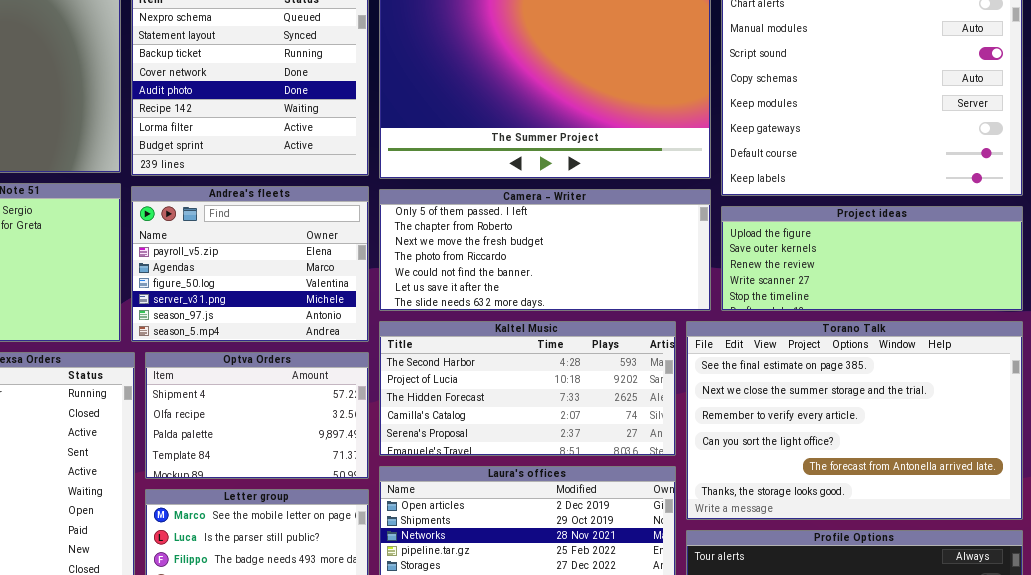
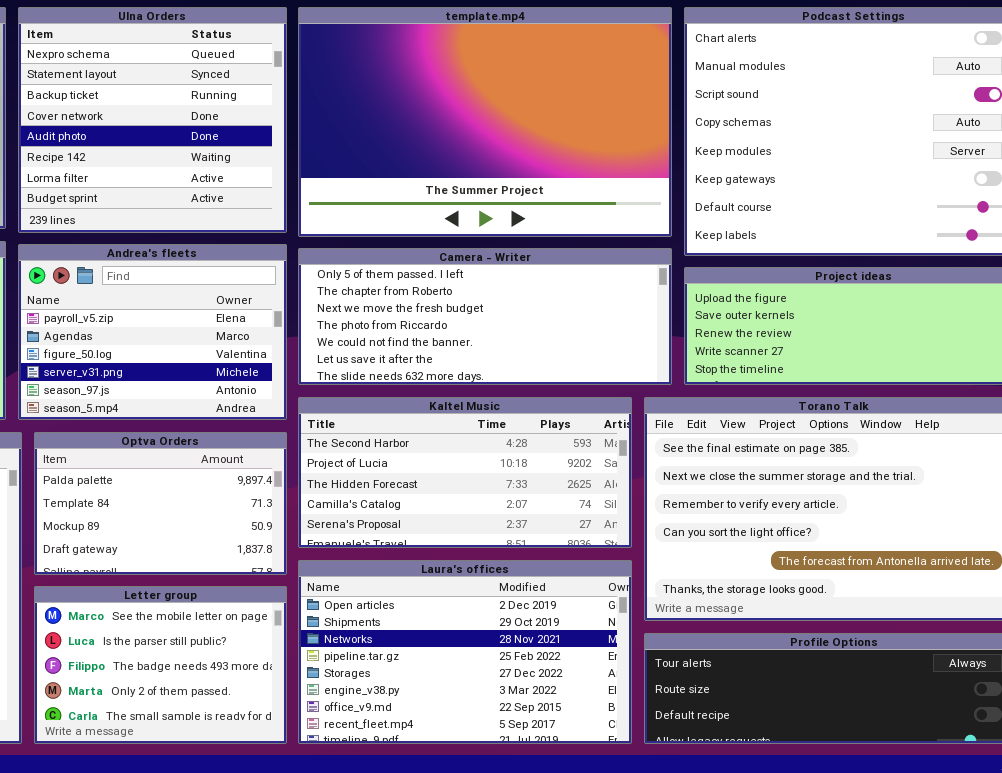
Optva Orders: [145,352,369,479] -> [34,432,287,575], scrolled down 2 rows

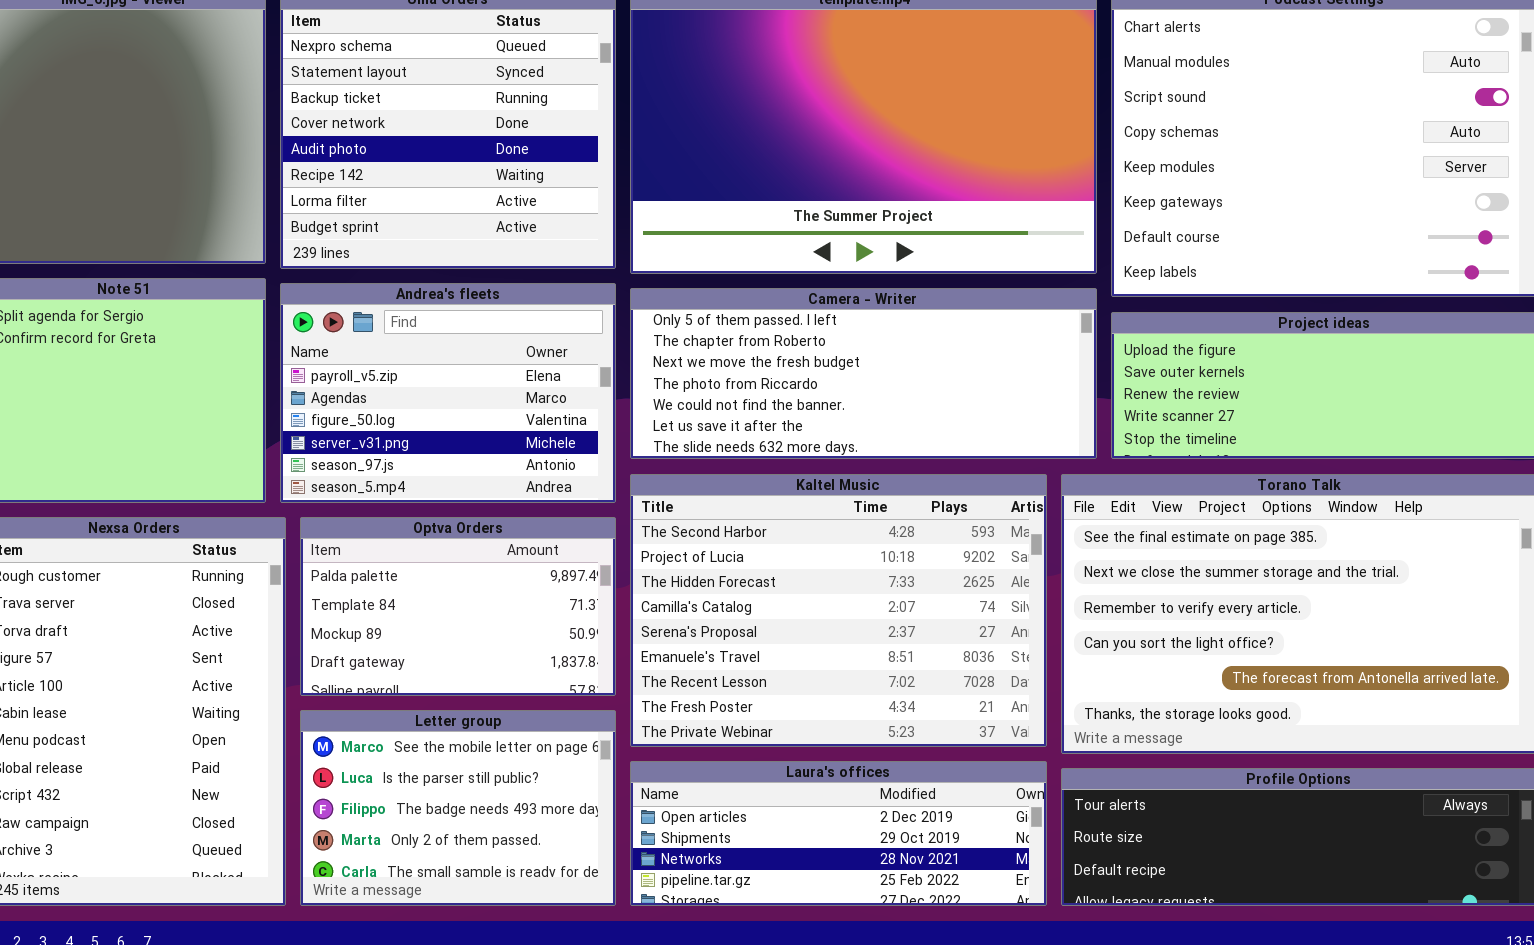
Kaltel Music: [298,397,632,548] -> [630,474,1047,747], resized
Laura's offices: [298,560,632,744] -> [630,761,1047,906], resized

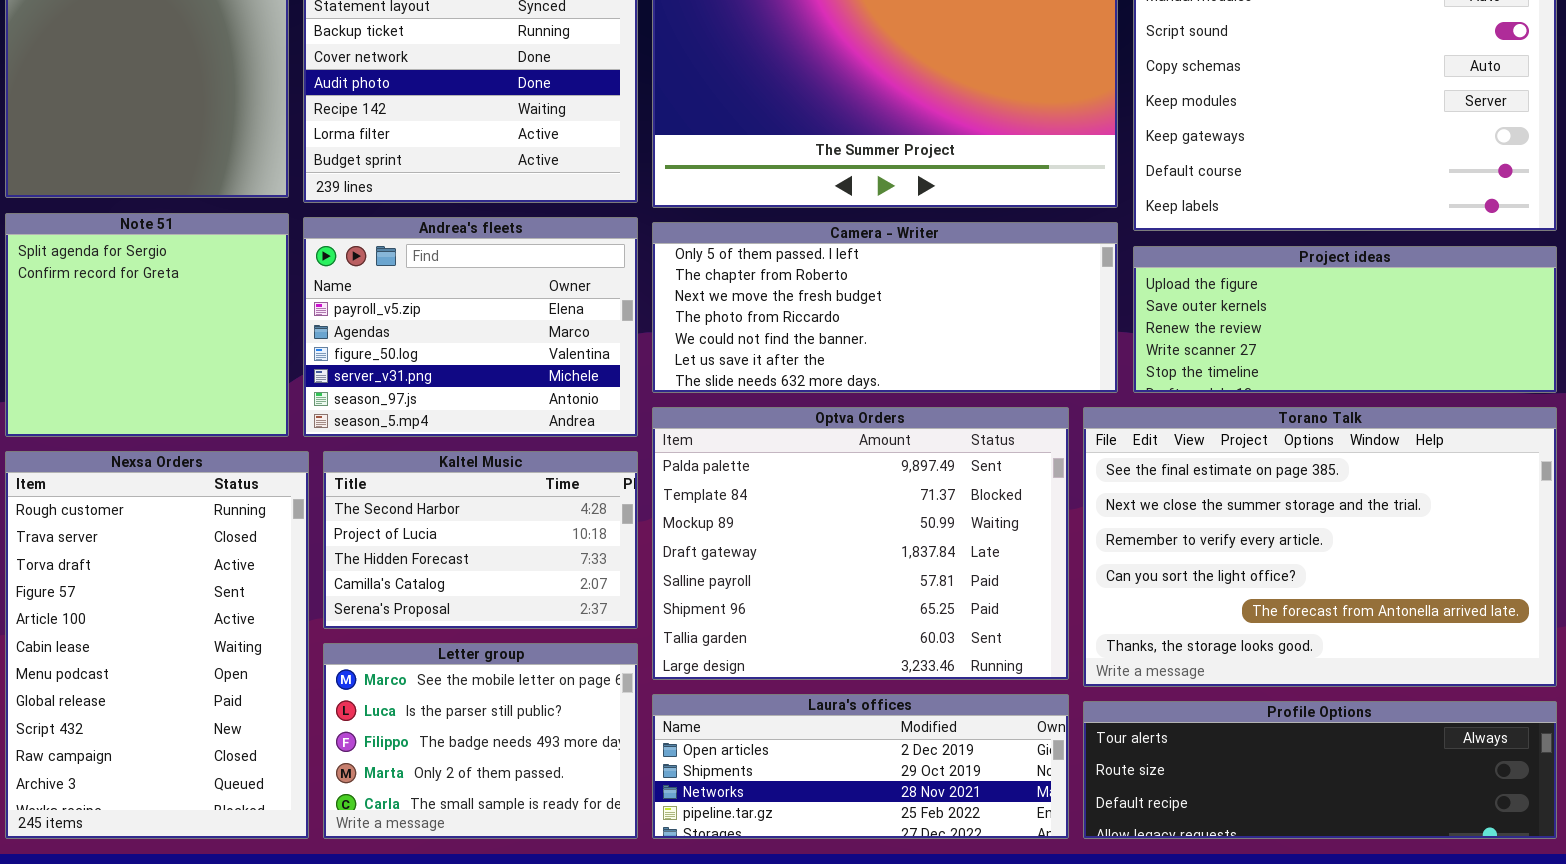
Kaltel Music: [630,474,1047,747] -> [323,451,638,629], moved, resized
Optva Orders: [300,517,616,696] -> [652,407,1069,680], moved, resized

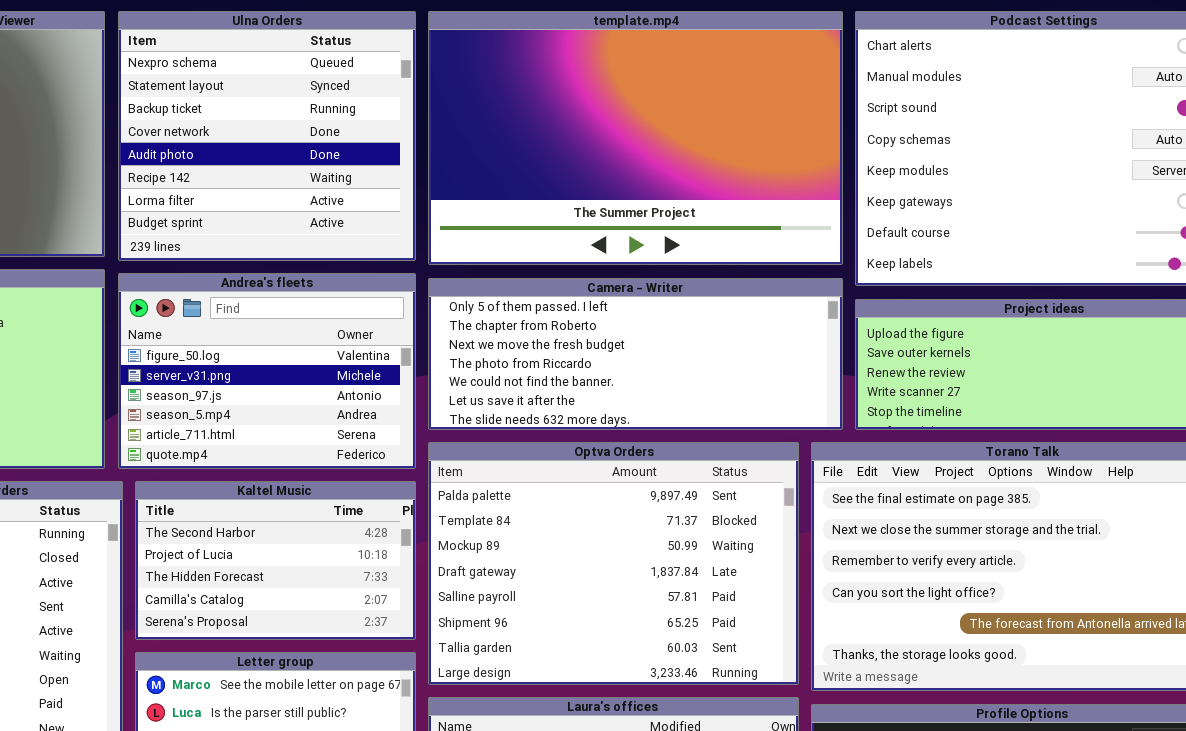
Andrea's fleets: [303,217,638,437] -> [118,273,416,469], scrolled down 2 rows

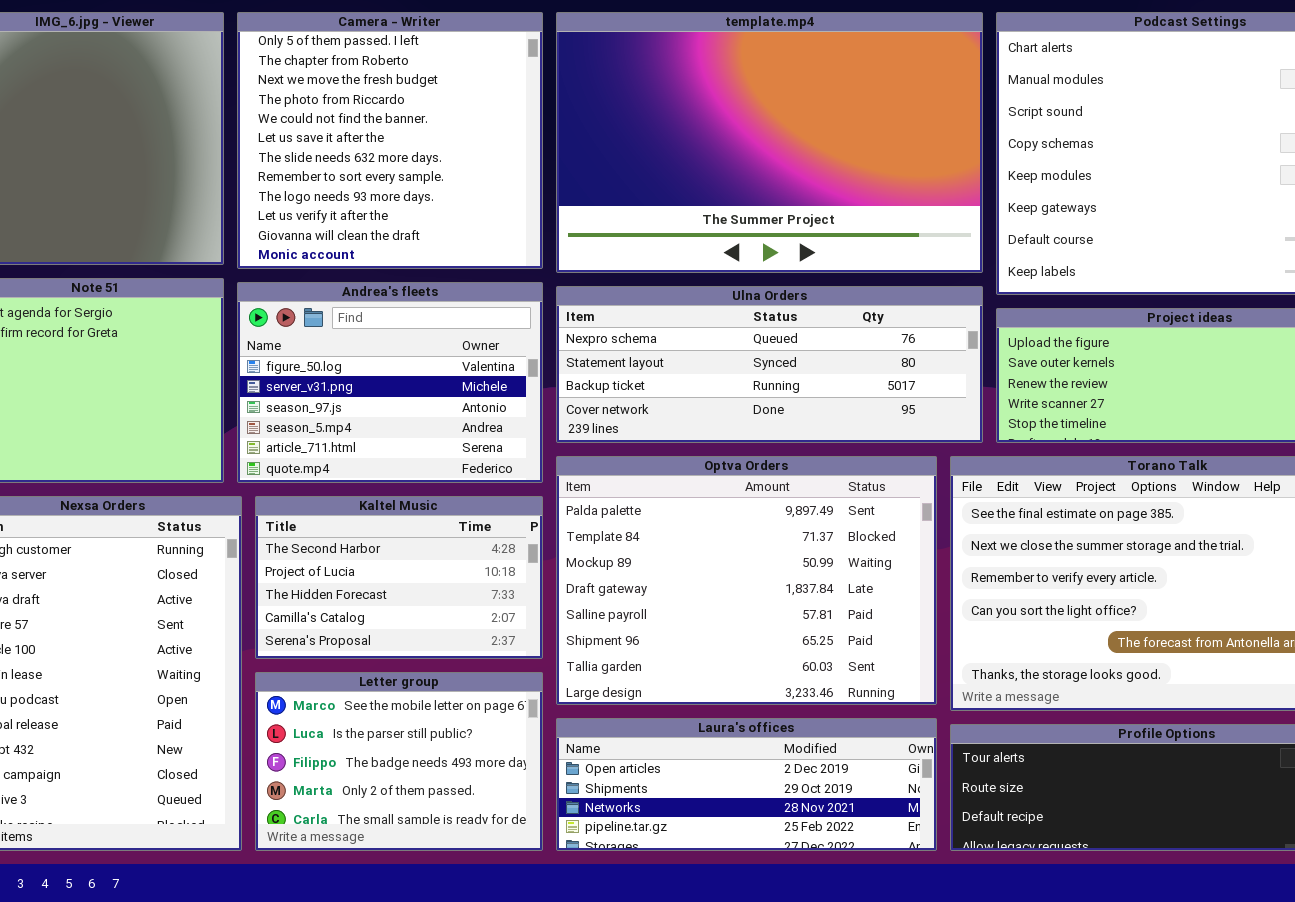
Ulna Orders: [118,11,416,261] -> [556,286,983,443], moved, resized
Camera - Writer: [428,278,843,430] -> [237,12,543,269], moved, resized

